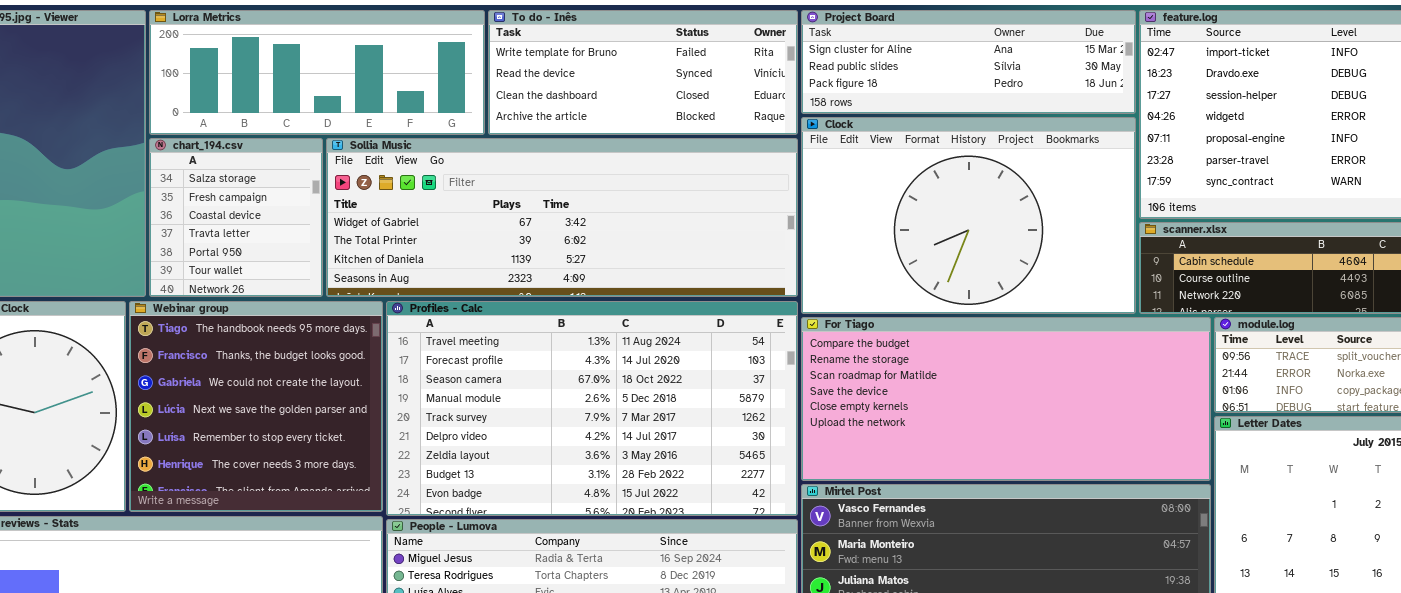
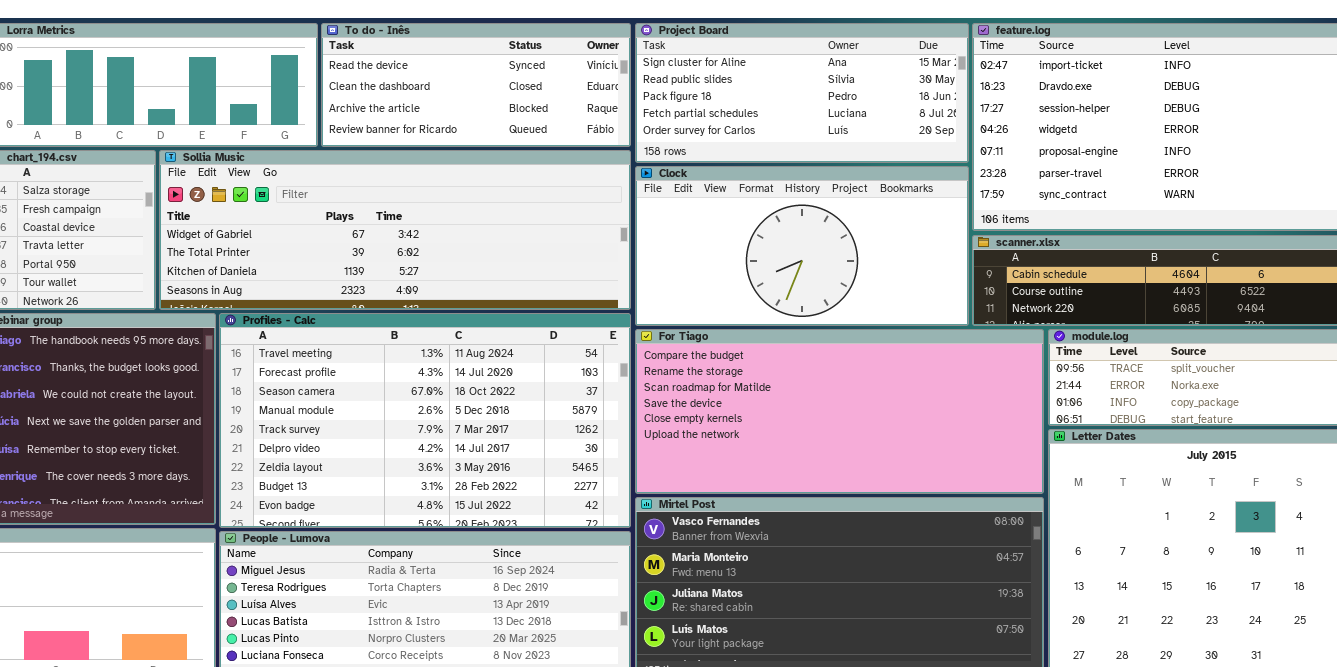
To do - Inês: [488,10,798,135] -> [321,23,631,147], scrolled down 1 row
Project Board: [801,10,1136,114] -> [635,23,969,163], resized
Clock: [801,117,1136,314] -> [635,166,969,326], resized

